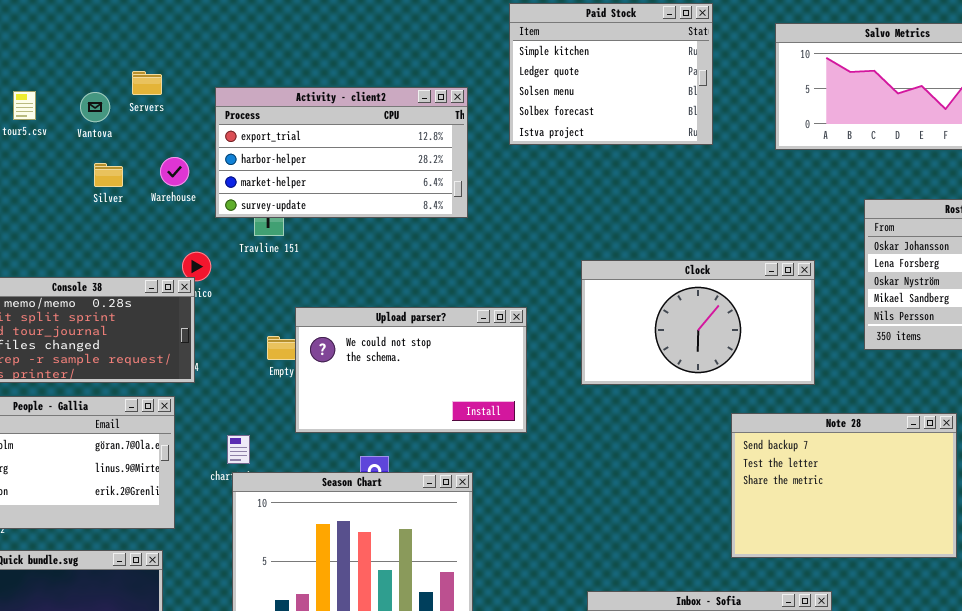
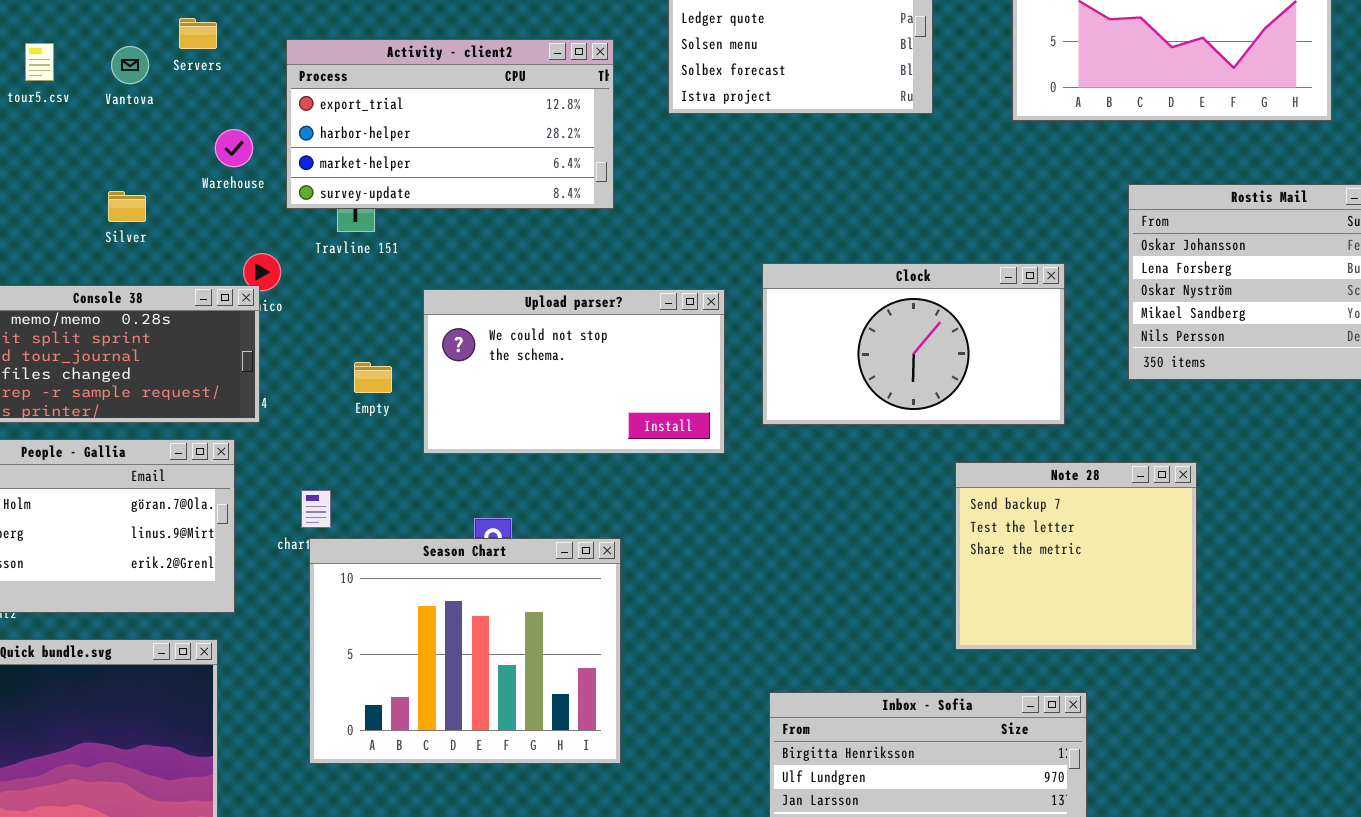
Silver: [94,163,123,187] -> [108,191,146,222], moved
Upload parser?: [295,307,527,433] -> [423,289,725,454], moved
Note 28: [731,413,957,558] -> [955,462,1197,650], resized

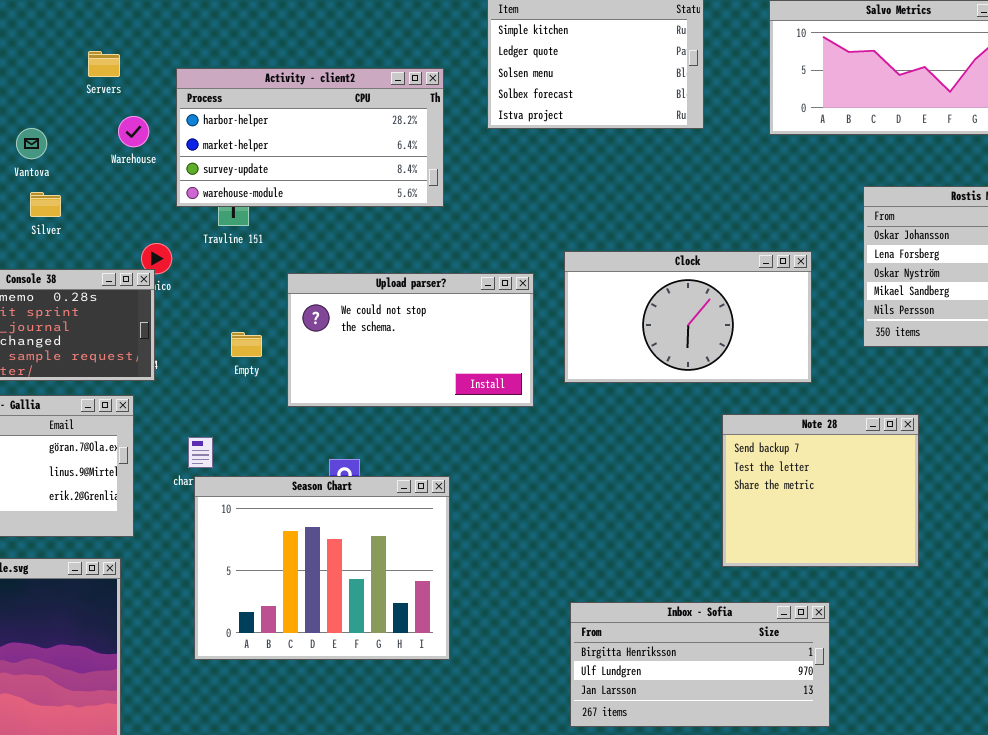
Activity - client2: [286,39,614,209] -> [176,68,444,207], scrolled down 1 row
Vantova: [111,46,149,84] -> [16,128,47,159], moved
Warehouse: [215,129,253,167] -> [118,116,149,147], moved

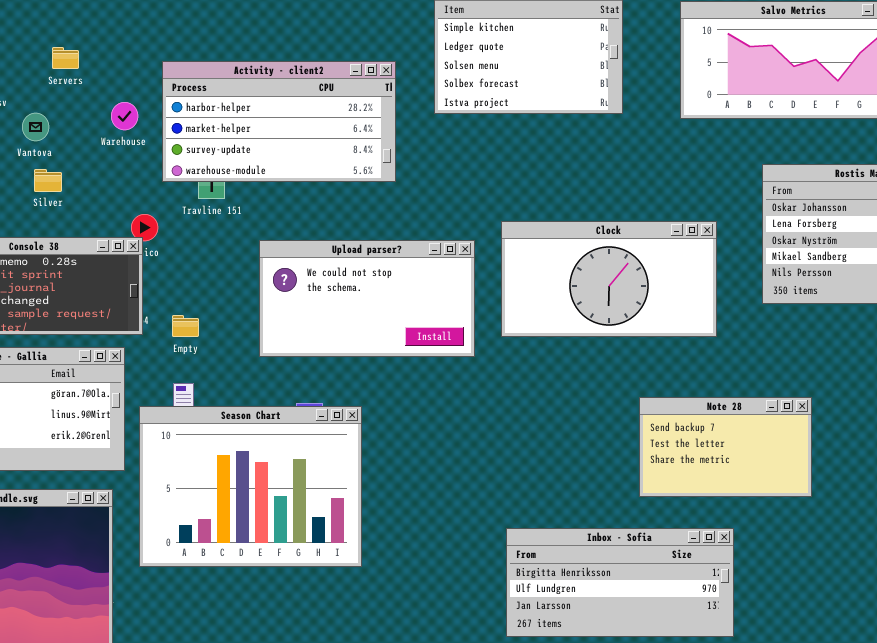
Servers: [88,51,120,77] -> [52,47,79,69], moved
Empty: [231,332,262,357] -> [172,315,199,337], moved
Note 28: [722,414,919,567] -> [639,397,812,497], resized
Season Chart: [194,476,450,660] -> [139,406,362,567], moved

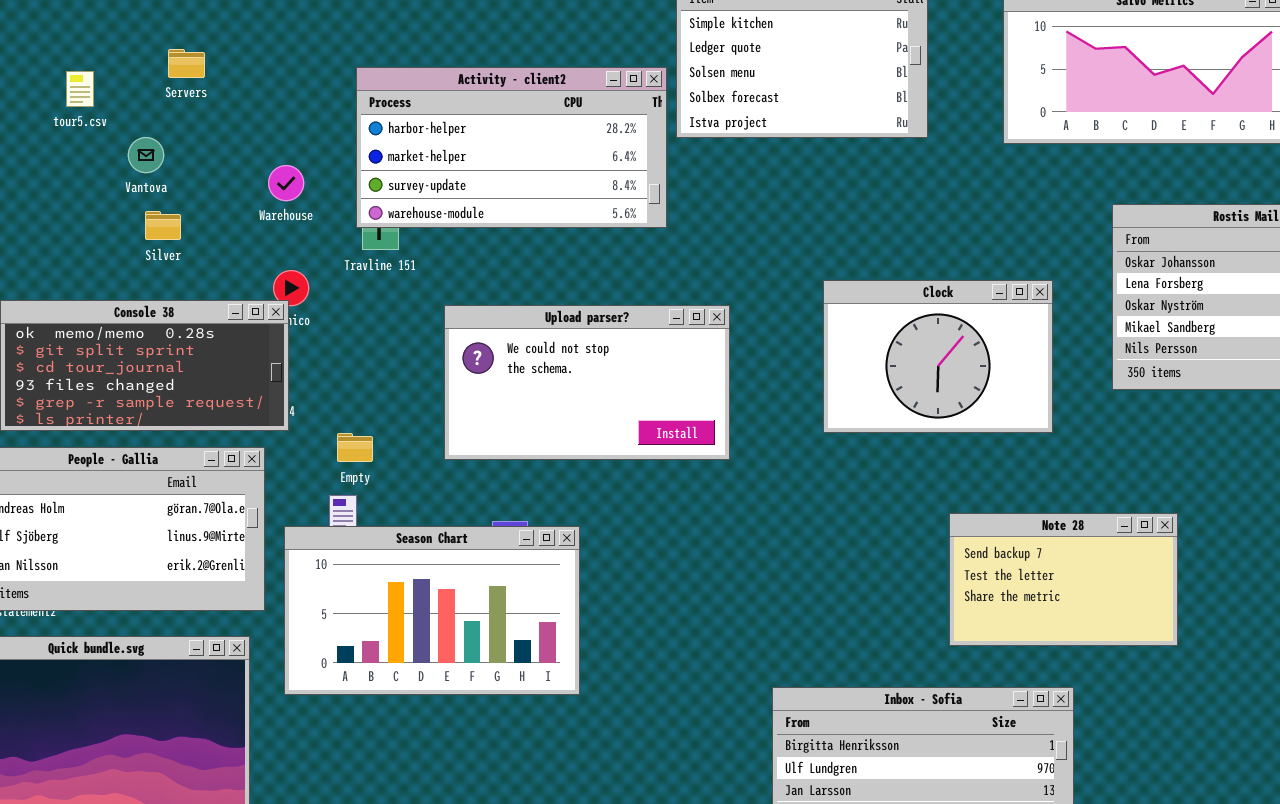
Activity - client2: [162,61,396,182] -> [356,67,667,228], moved
Warehouse: [111,102,138,130] -> [268,165,304,201], moved
Clock: [501,221,717,337] -> [823,280,1053,433], resized
Empty: [172,315,199,337] -> [337,433,373,462], moved
Season Chart: [139,406,362,567] -> [284,526,580,695], resized

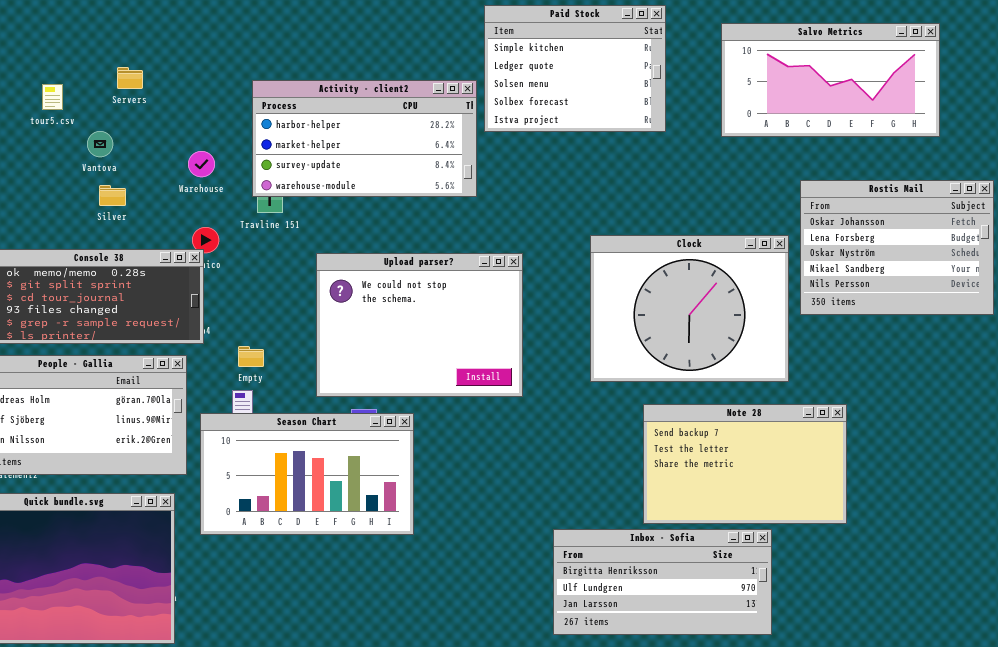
Clock: [823,280,1053,433] -> [590,235,789,382], resized
Upload parser?: [444,305,730,460] -> [316,253,523,397], resized
Note 28: [949,513,1178,646] -> [643,404,847,524], resized

